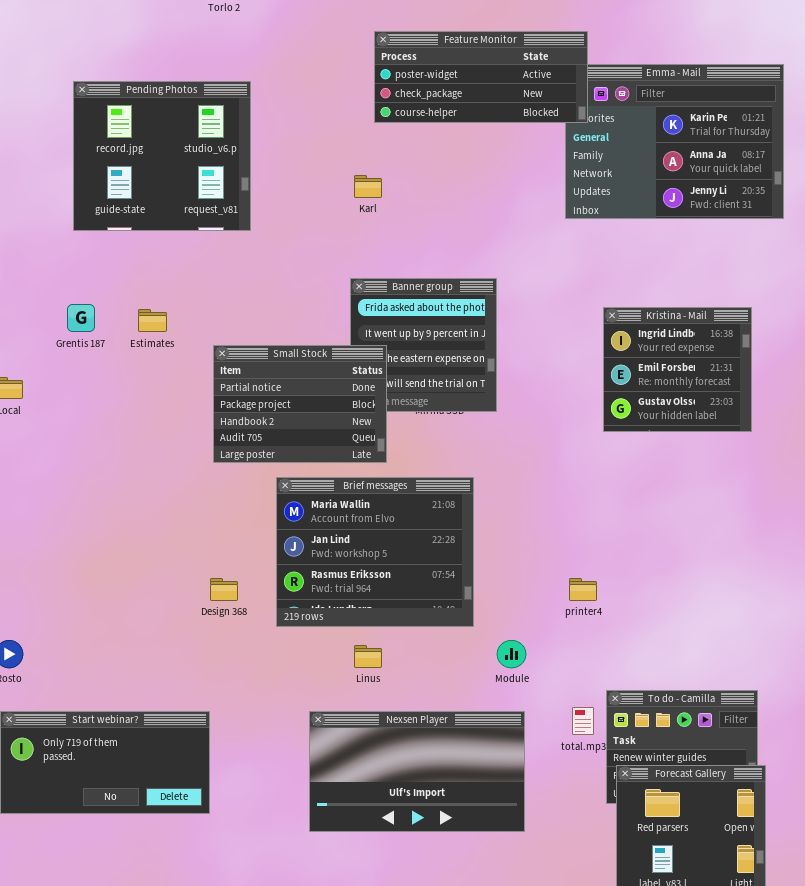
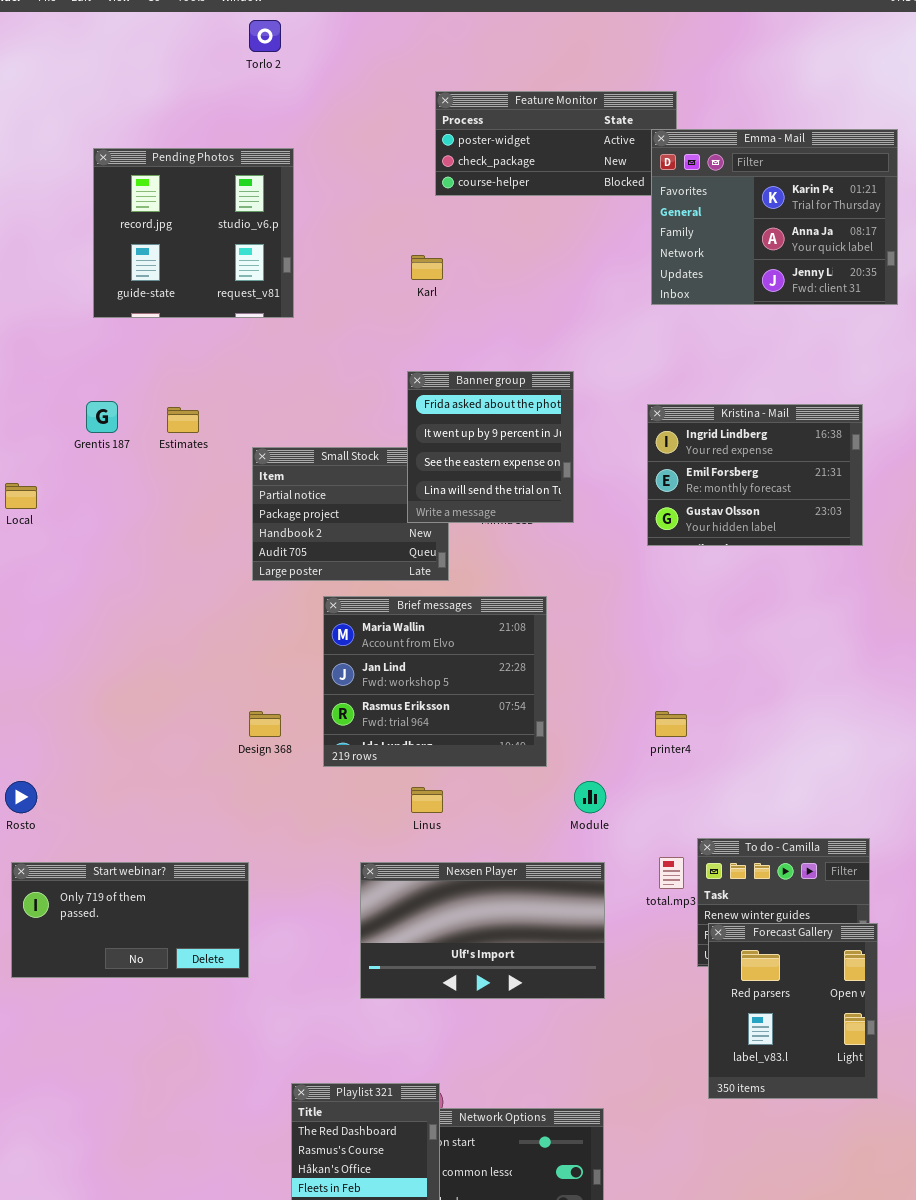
Emma - Mail: [565,64,784,219] -> [651,129,898,305], raised
Banner group: [350,278,497,412] -> [407,371,574,523], raised
Kristina - Mail: [603,307,752,432] -> [647,404,863,546], resized

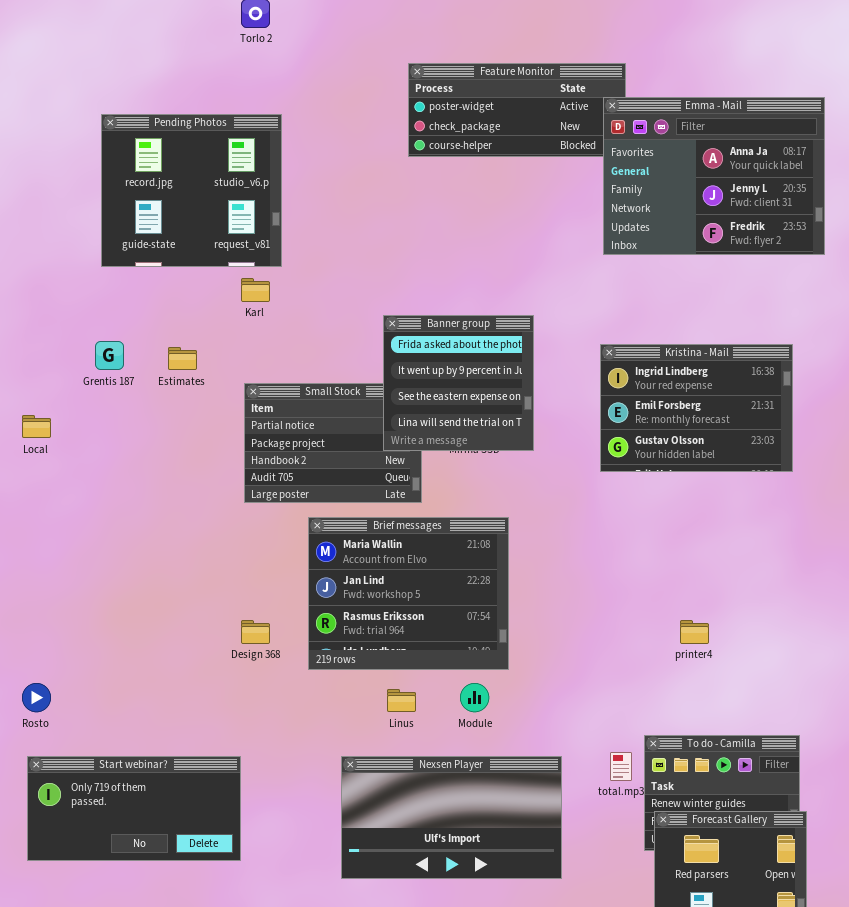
Emma - Mail: [651,129,898,305] -> [603,97,825,255], scrolled down 1 row
Karl: [411,255,443,280] -> [241,278,270,302], moved
printer4: [655,711,687,737] -> [680,620,709,644], moved
Module: [574,781,606,813] -> [460,683,489,712], moved

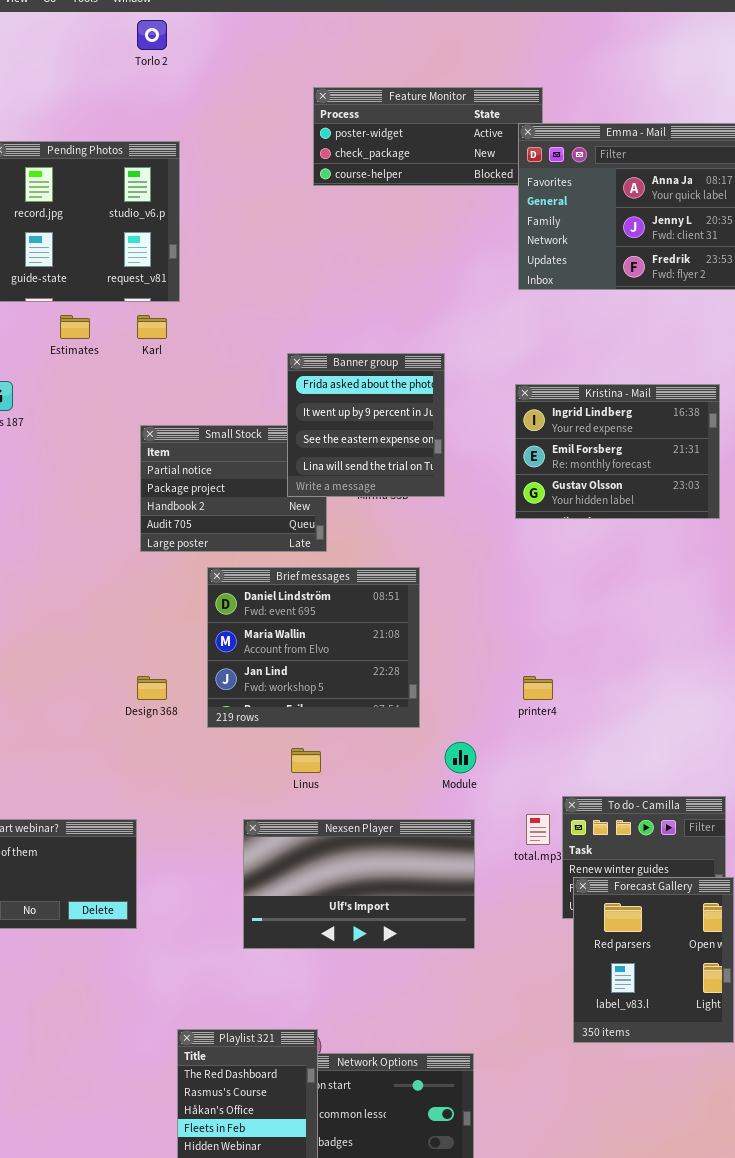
Estimates: [168,347,197,370] -> [60,315,90,339], moved
Brief messages: [308,517,509,670] -> [207,567,420,728], scrolled up 1 row
printer4: [680,620,709,644] -> [523,676,553,700], moved
Module: [460,683,489,712] -> [445,742,476,773], moved

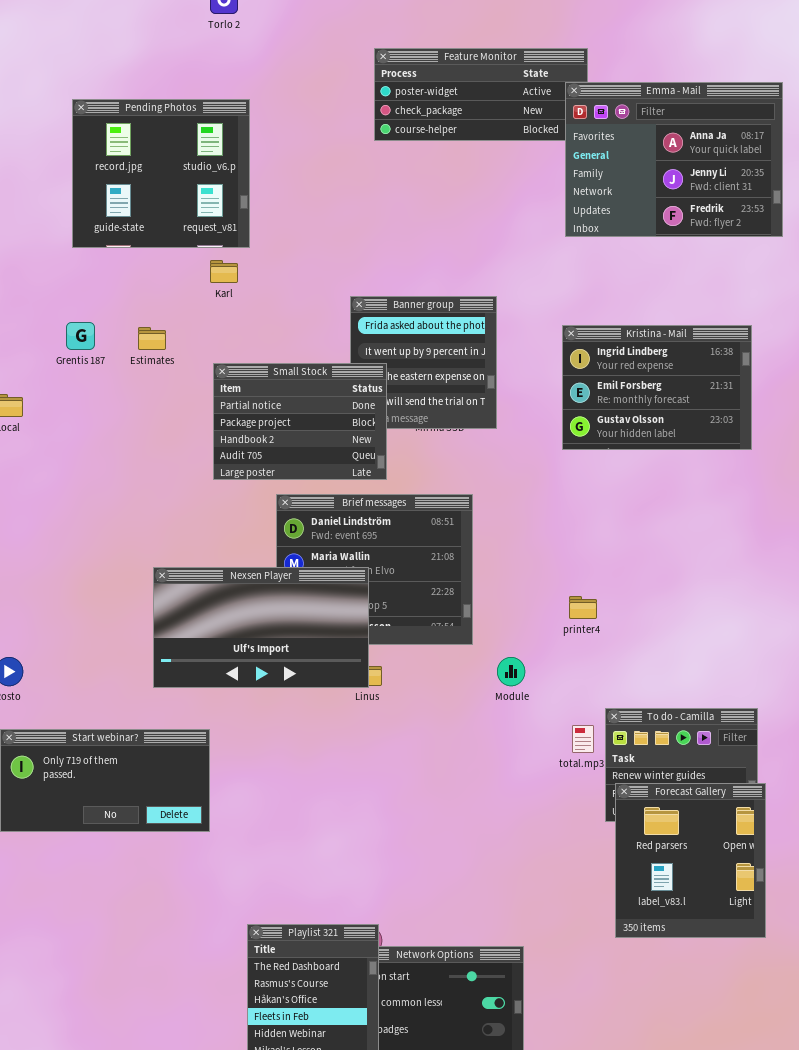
Estimates: [60,315,90,339] -> [138,327,166,350], moved
Small Stock: [140,425,327,552] -> [213,363,387,480], raised
Nexsen Player: [243,819,475,949] -> [153,567,369,688], moved

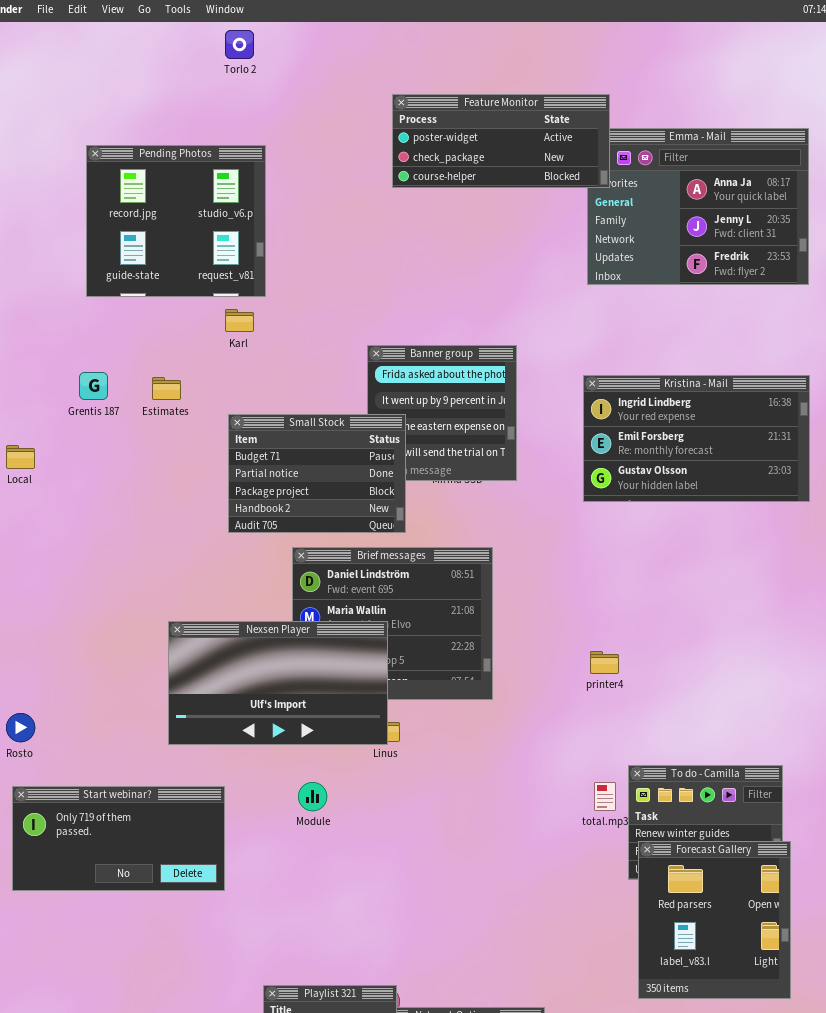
Feature Monitor: [374,48,588,141] -> [392,94,610,188], raised
Kristina - Mail: [562,325,752,450] -> [583,375,810,502], resized
Small Stock: [213,363,387,480] -> [228,414,406,533], scrolled up 1 row
Module: [497,657,525,686] -> [298,782,327,811], moved

